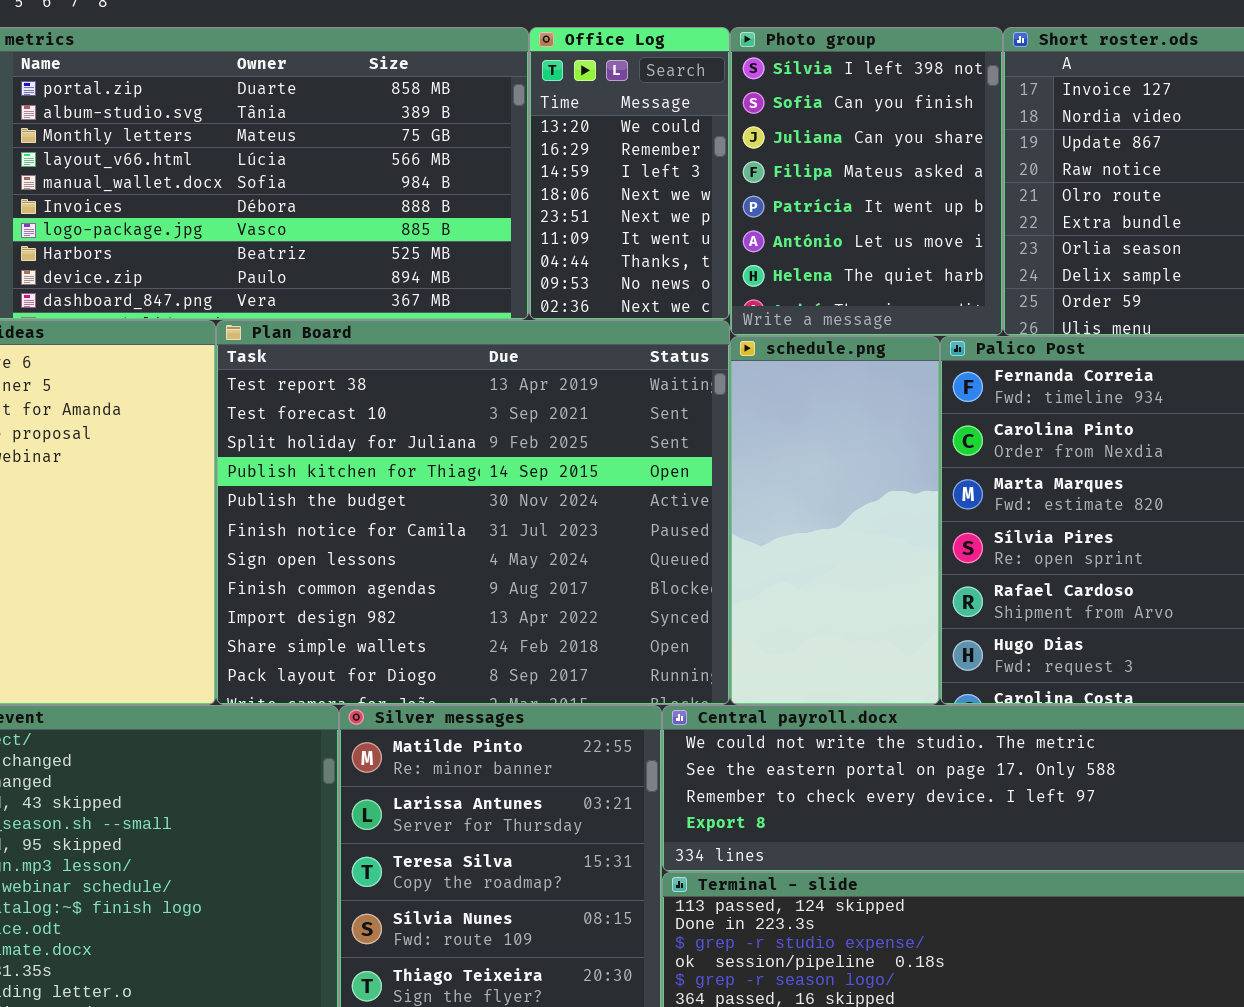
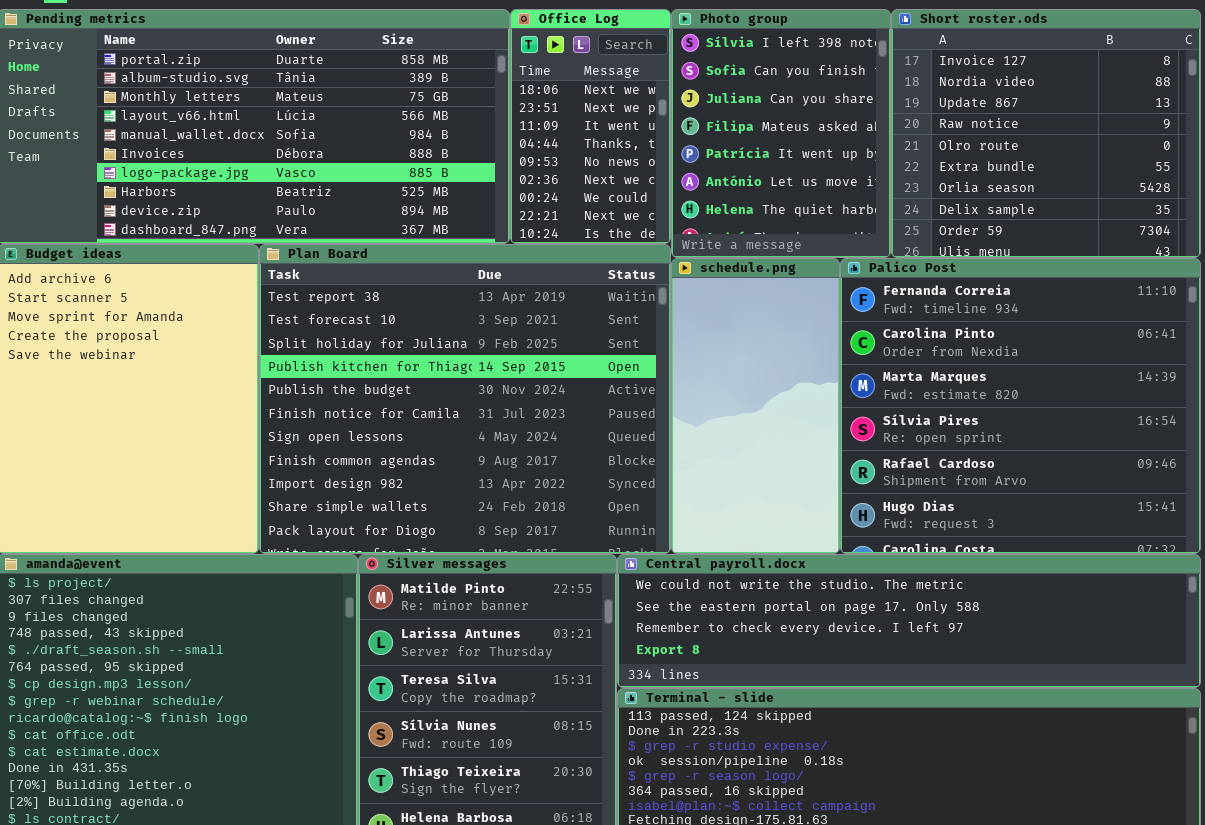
Office Log: [529,27,730,320] -> [510,9,671,244], scrolled down 3 rows

